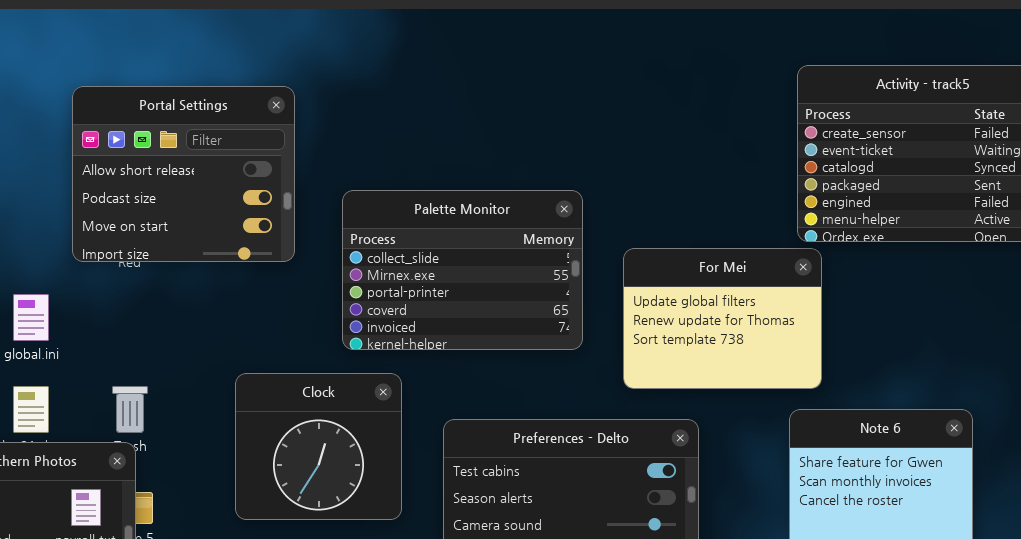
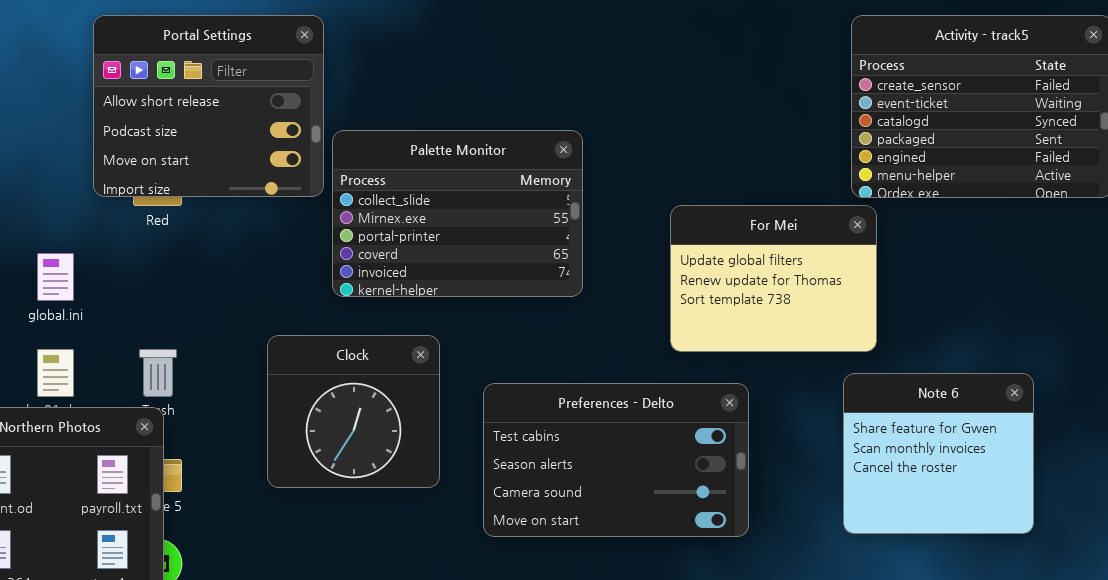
Portal Settings: [72,86,295,262] -> [93,15,324,197], moved
Palette Monitor: [342,190,583,350] -> [332,130,583,297], moved

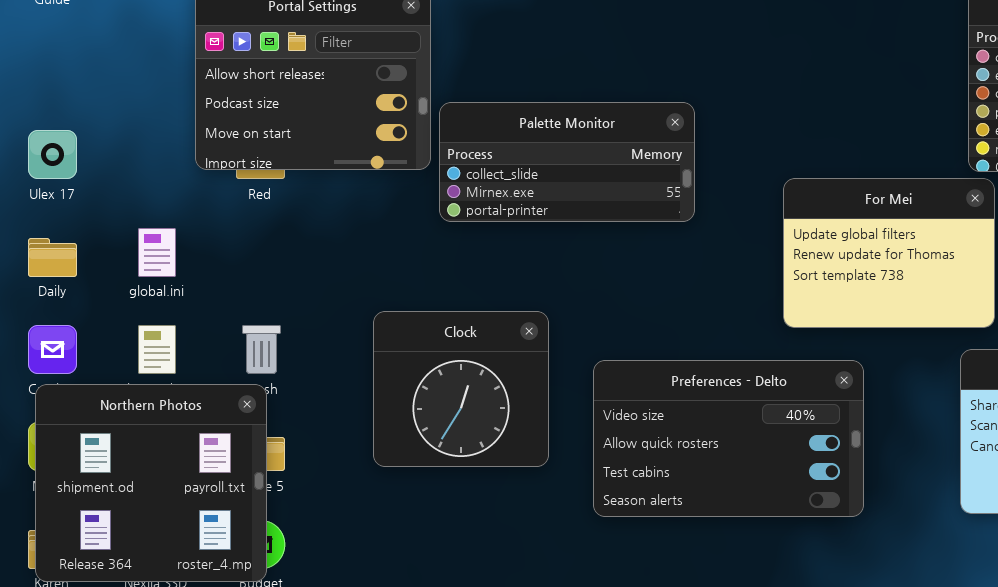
Palette Monitor: [332,130,583,297] -> [439,102,695,222], resized
Preferences - Delto: [483,383,749,537] -> [593,360,864,517], scrolled up 2 rows

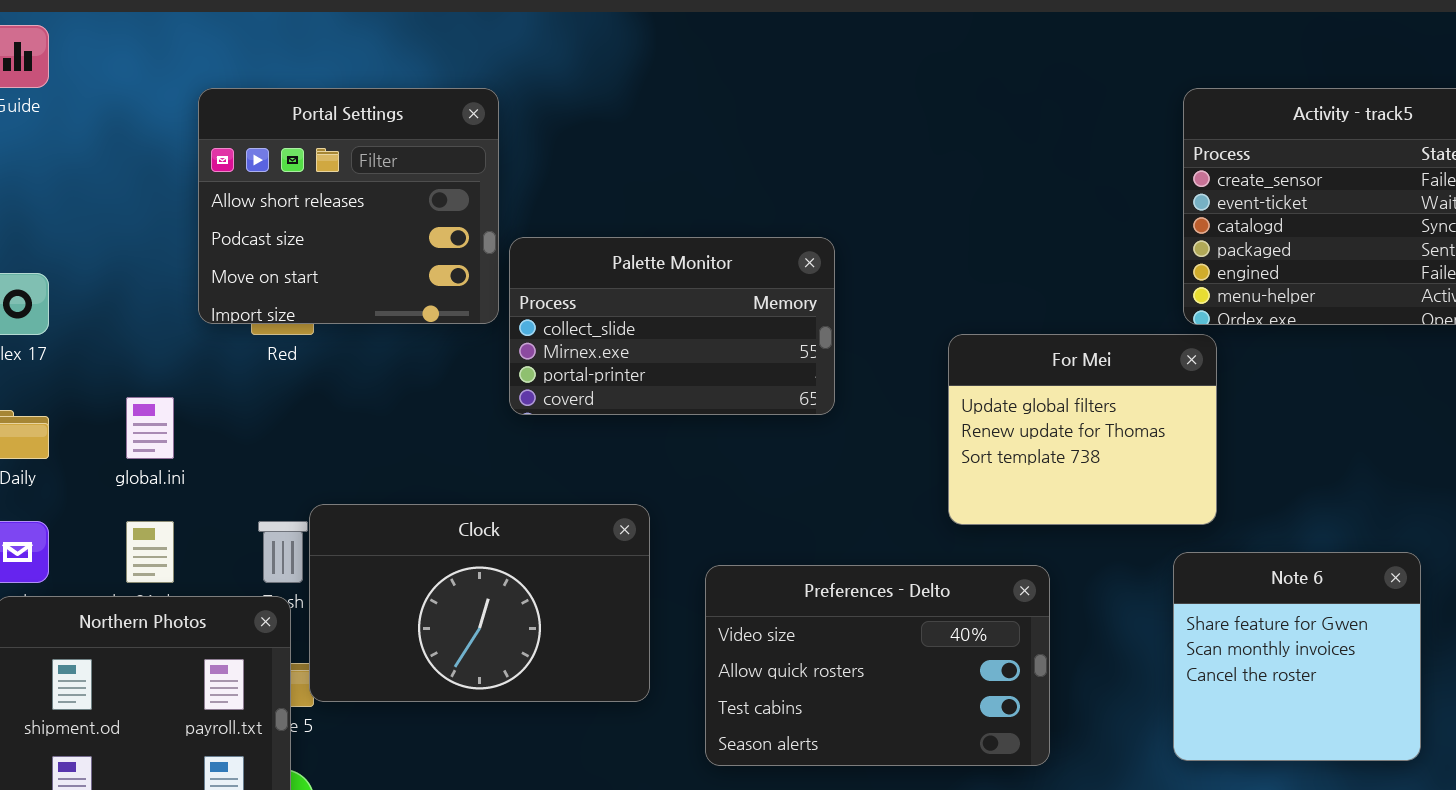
Palette Monitor: [439,102,695,222] -> [509,237,835,415], resized
Clock: [373,311,549,467] -> [309,504,650,702], resized

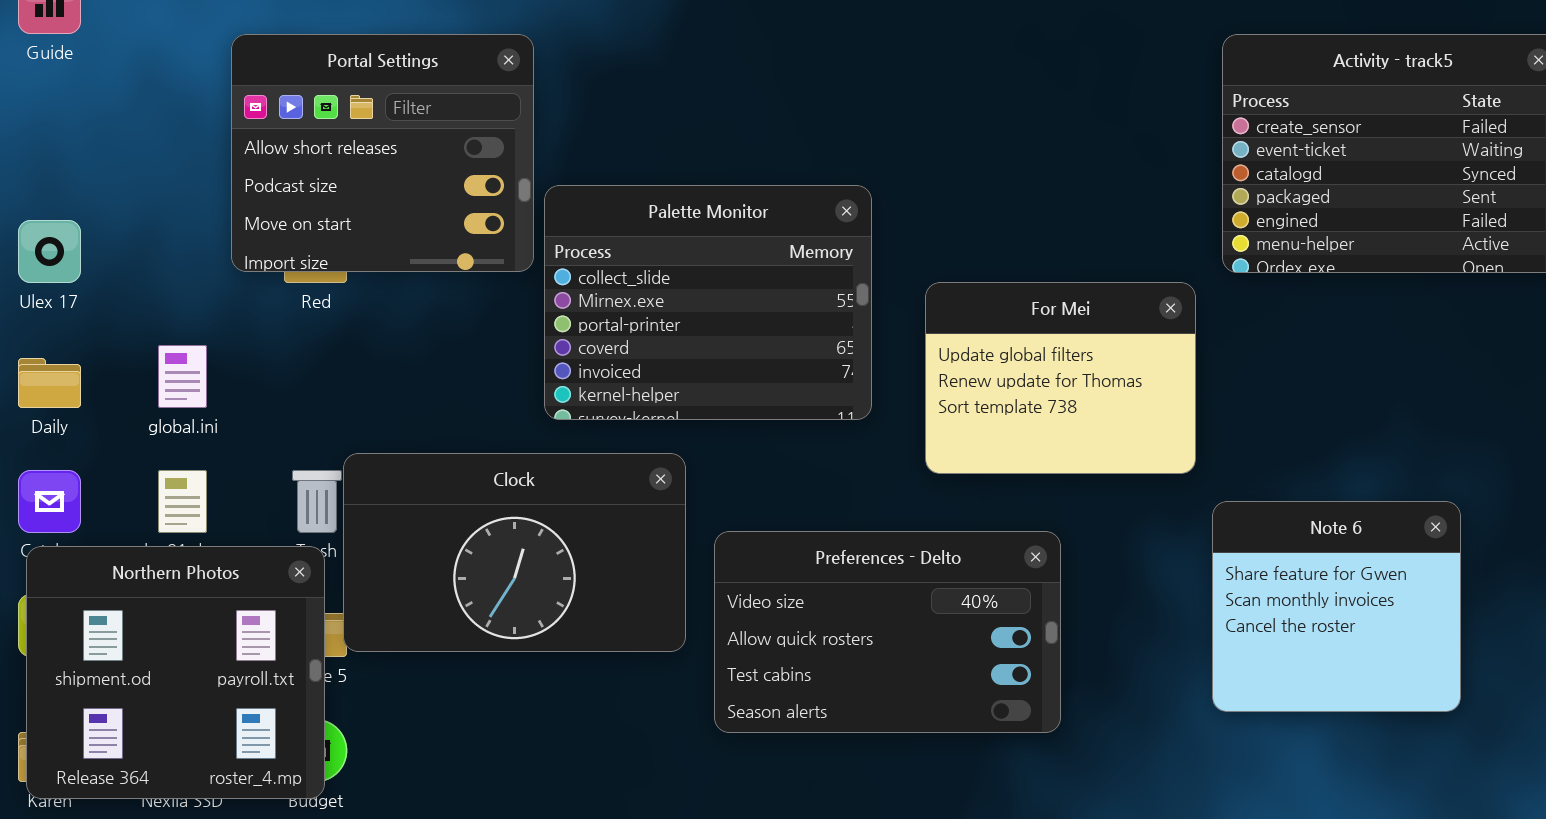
Palette Monitor: [509,237,835,415] -> [544,185,872,420], resized
For Mei: [948,334,1217,525] -> [925,282,1196,474], moved
Preferences - Delto: [705,565,1050,766] -> [714,531,1061,733], moved

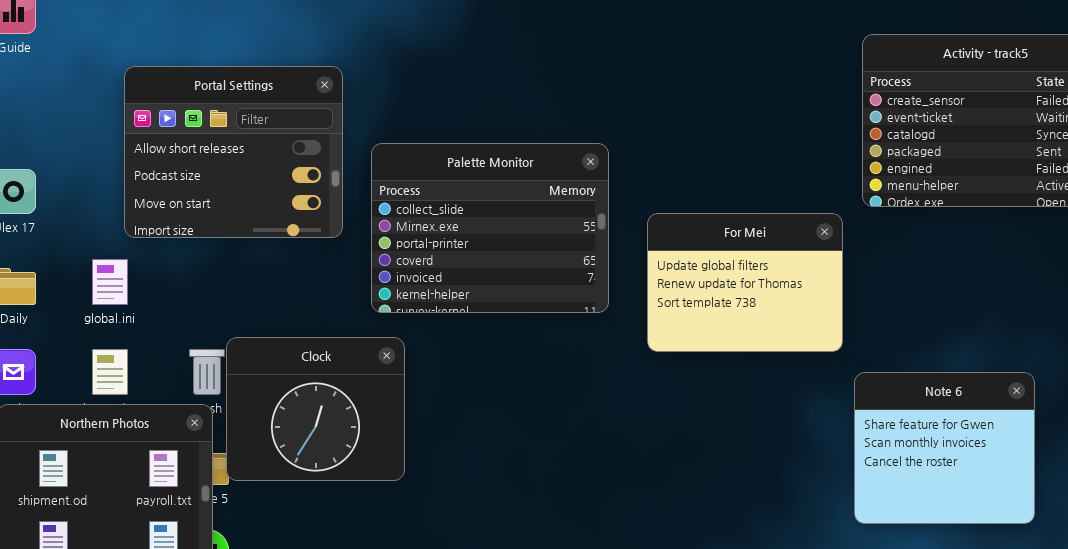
Portal Settings: [231,34,534,272] -> [124,66,343,238], moved
Clock: [343,453,686,652] -> [226,337,405,481], resized
Preferences - Delto: [714,531,1061,733] -> none, closed

